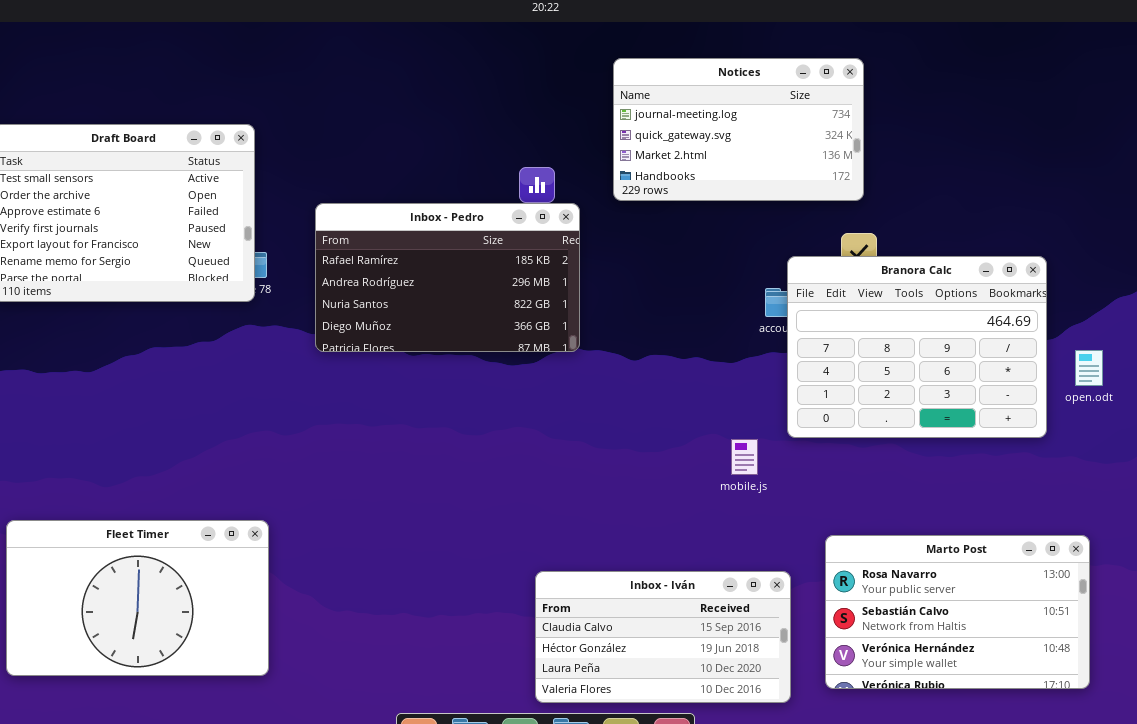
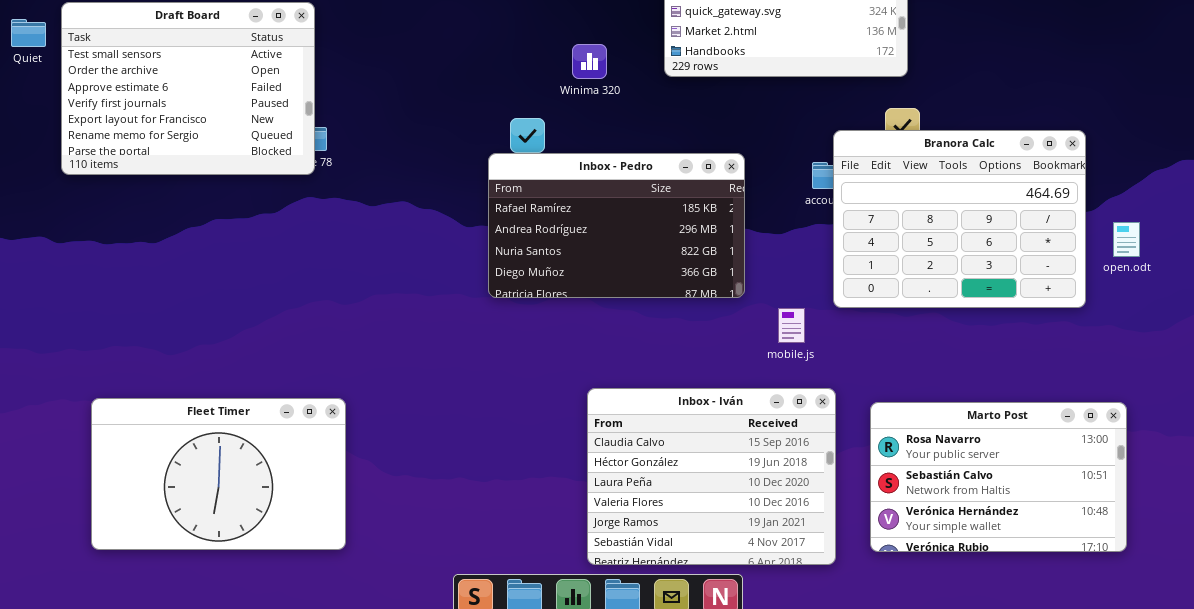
Inbox - Pedro: [315,203,580,352] -> [488,153,745,298], moved
Fleet Timer: [6,520,269,676] -> [91,398,346,550], moved
Inbox - Iván: [535,571,791,703] -> [587,388,836,565], resized

